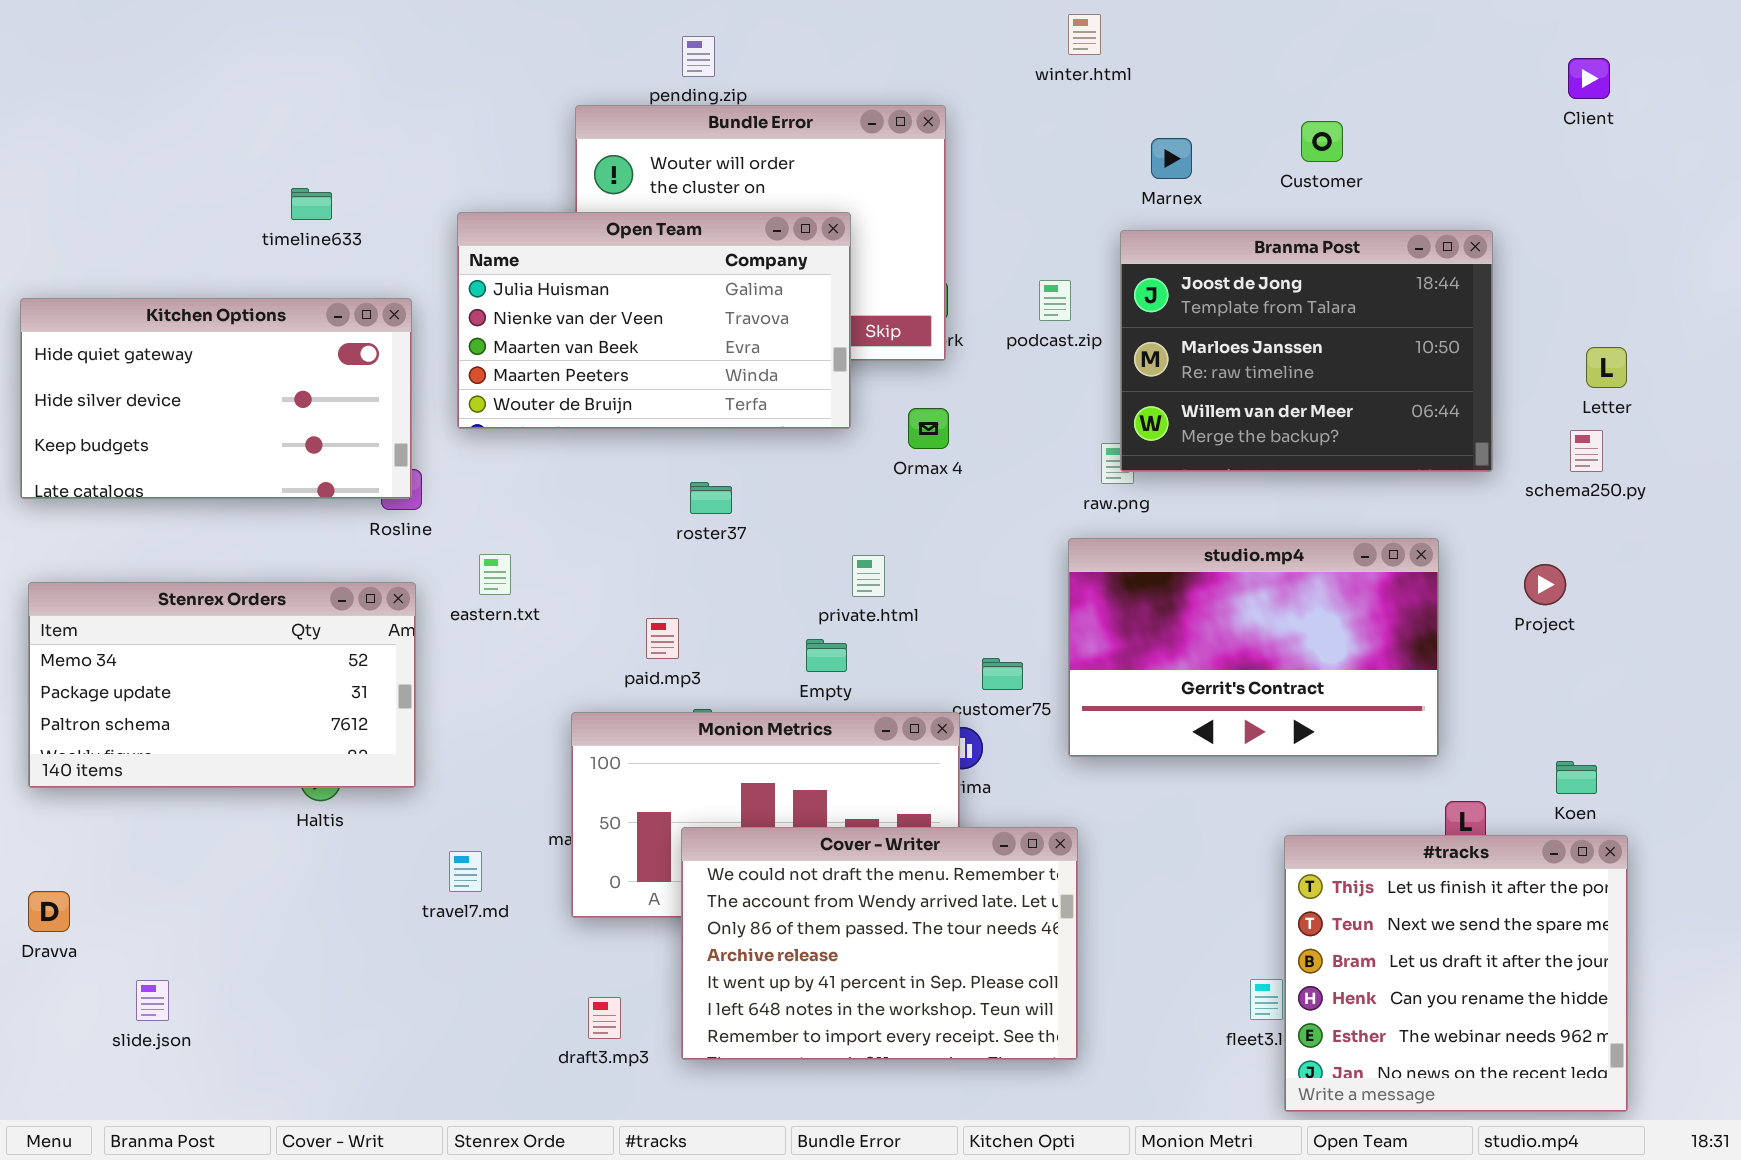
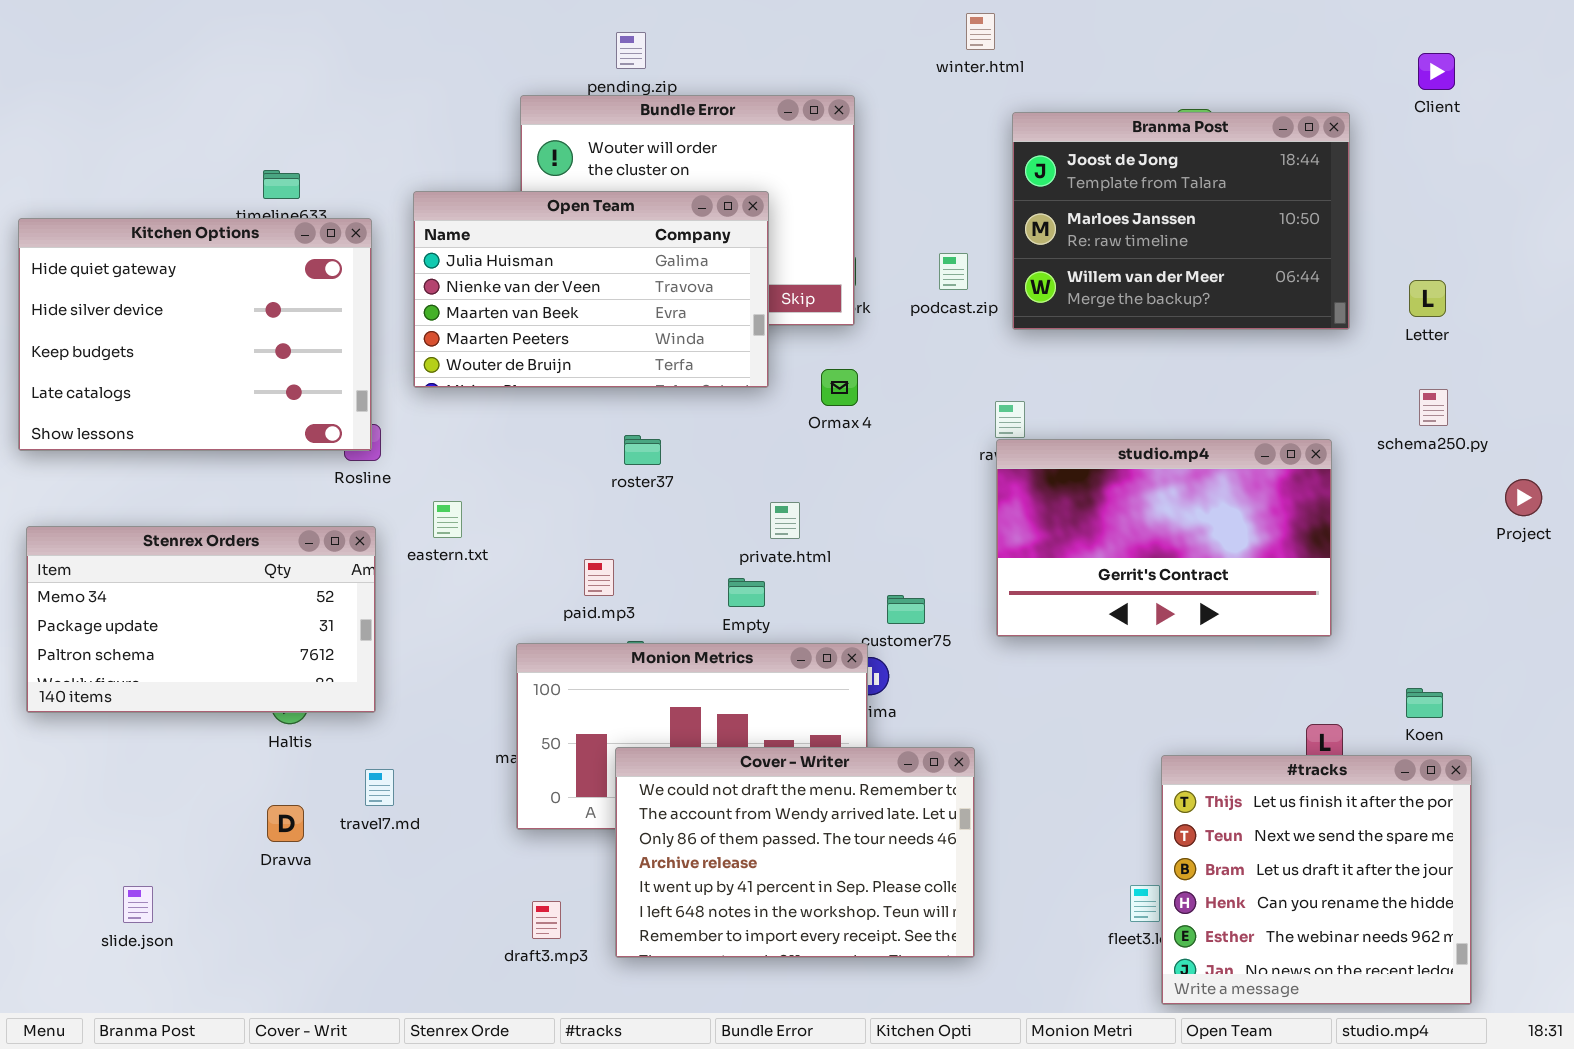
Branma Post: [1120,230,1493,472] -> [1012,112,1350,330], moved
Kitchen Options: [20,298,412,499] -> [18,218,372,451], resized
Letter: [1586,347,1627,388] -> [1409,280,1446,317], moved
studio.mp4: [1068,538,1439,757] -> [996,439,1332,637], moved
Project: [1524,564,1566,605] -> [1505,479,1542,516], moved
travel7.md: [449,851,482,892] -> [365,769,394,806], moved
Dravva: [28,891,70,932] -> [267,805,304,842], moved

